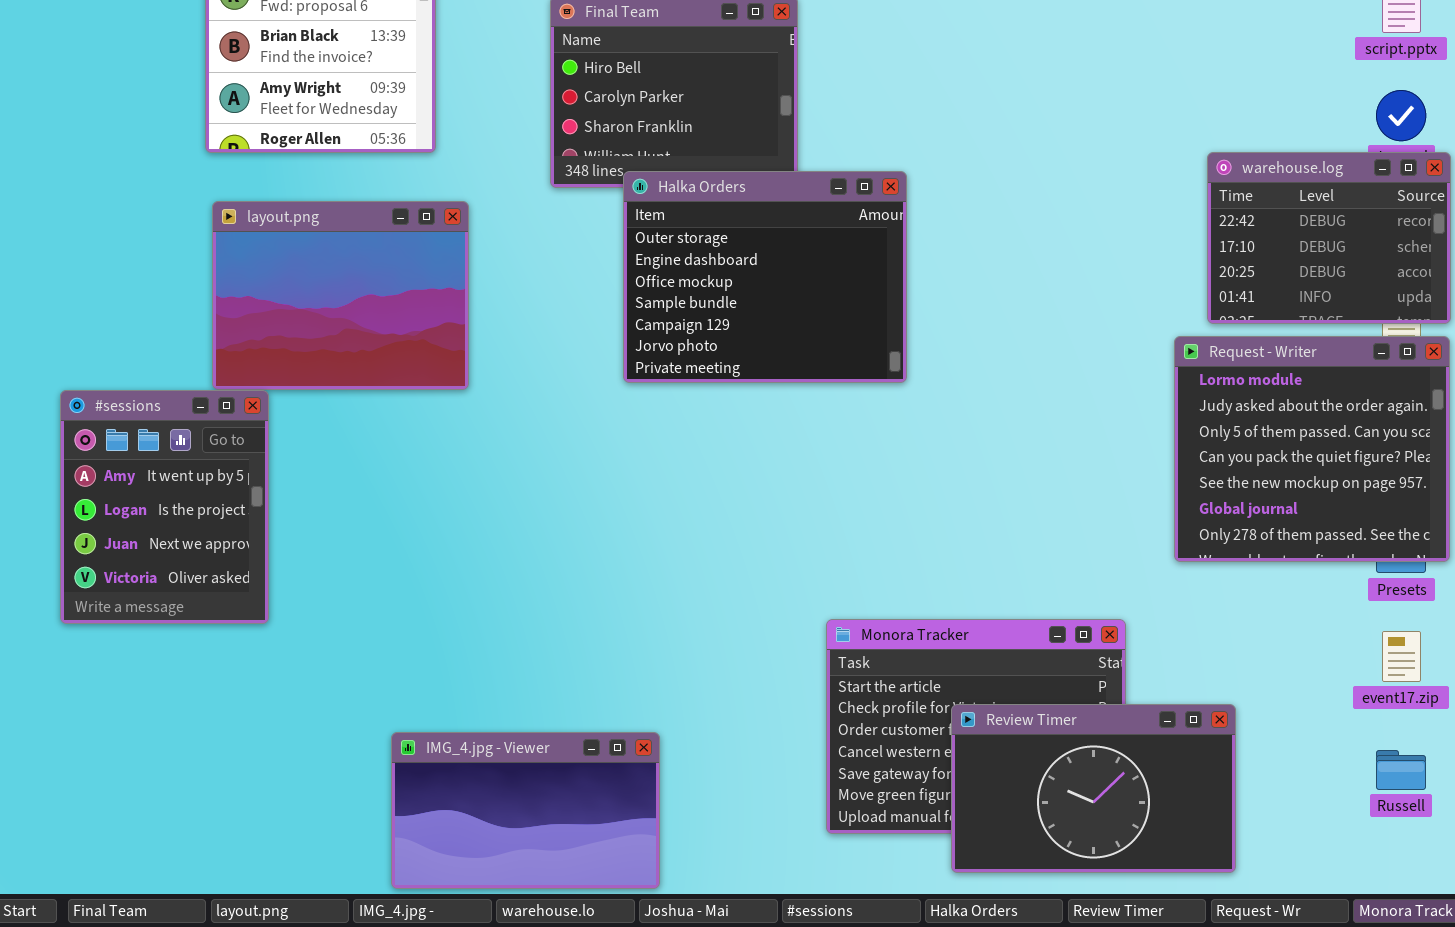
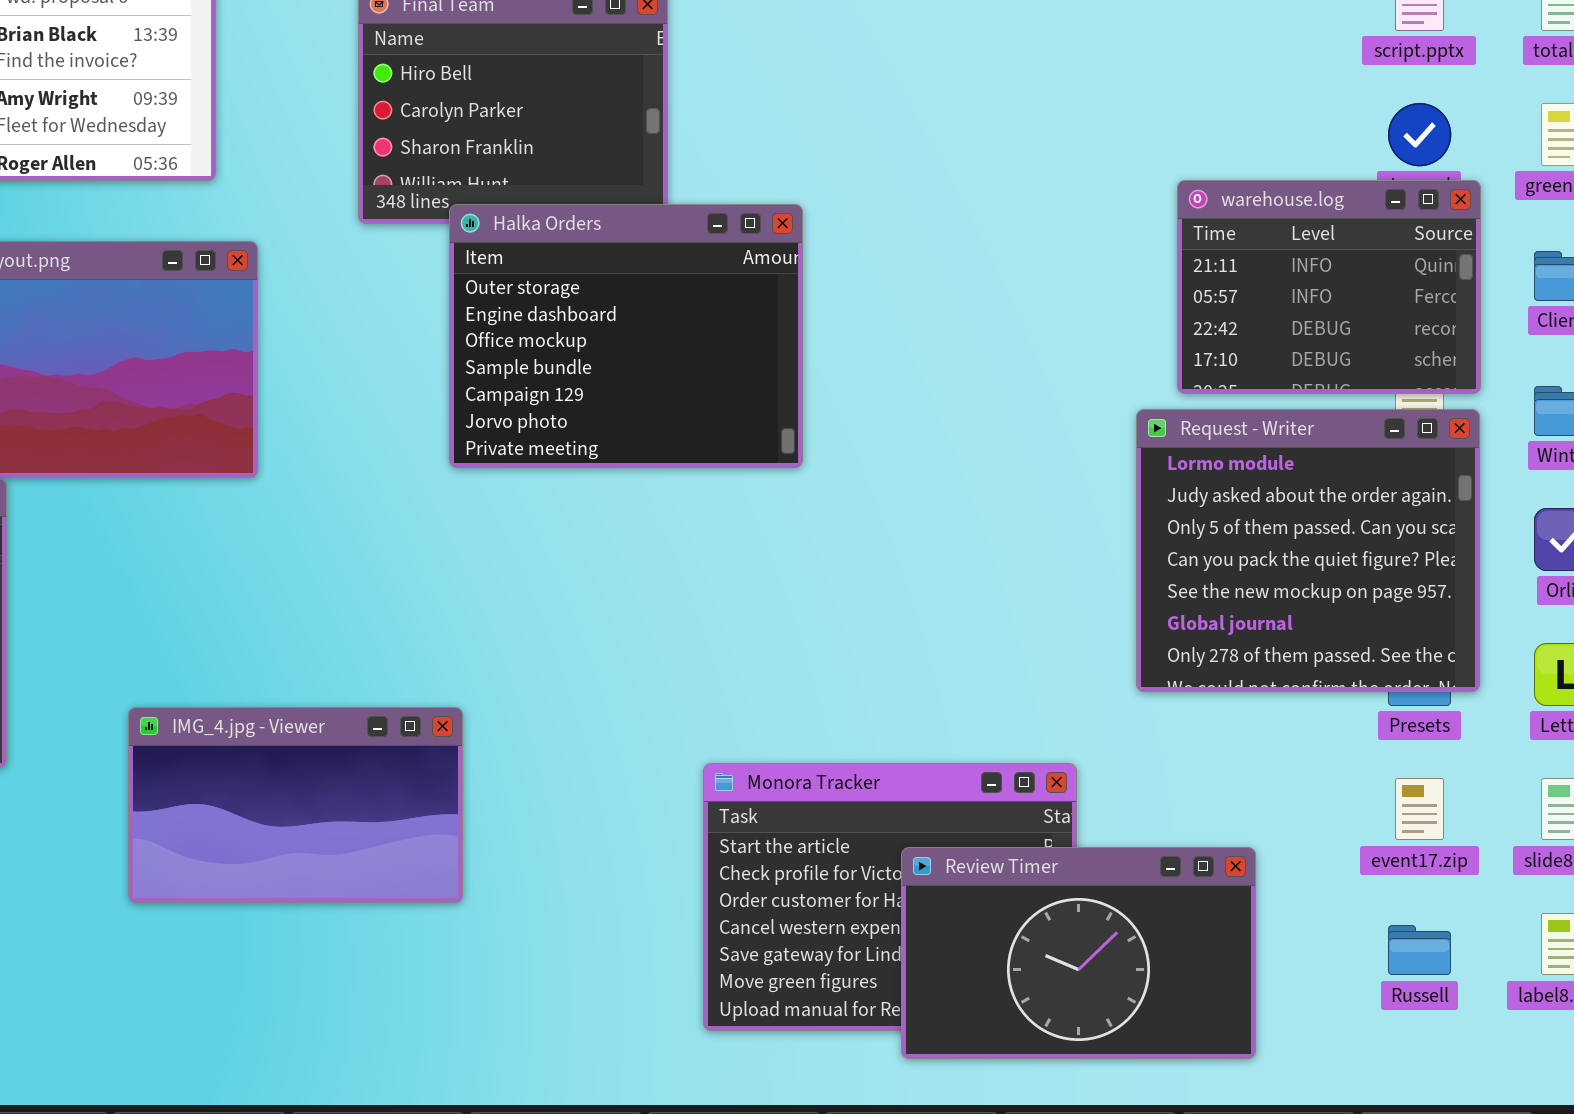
warehouse.log: [1207,152,1451,324] -> [1177,180,1481,394], scrolled up 2 rows
Review Timer: [951,704,1236,873] -> [901,847,1256,1059], moved
IMG_4.jpg - Viewer: [391,732,660,889] -> [128,707,463,903], moved

